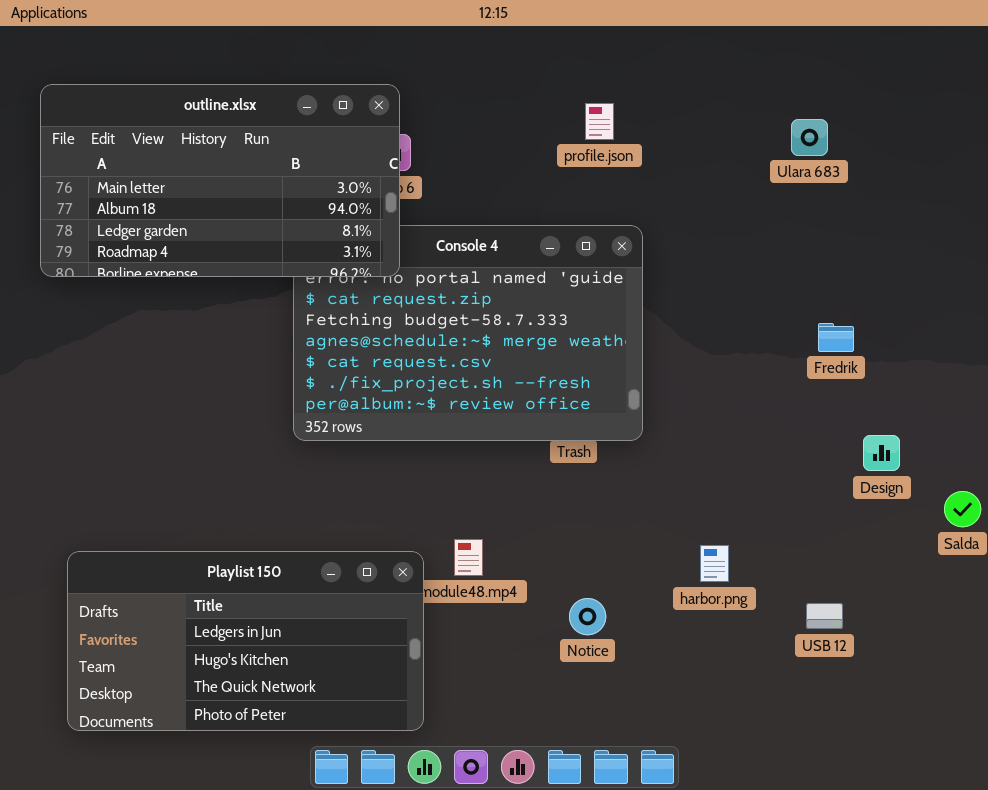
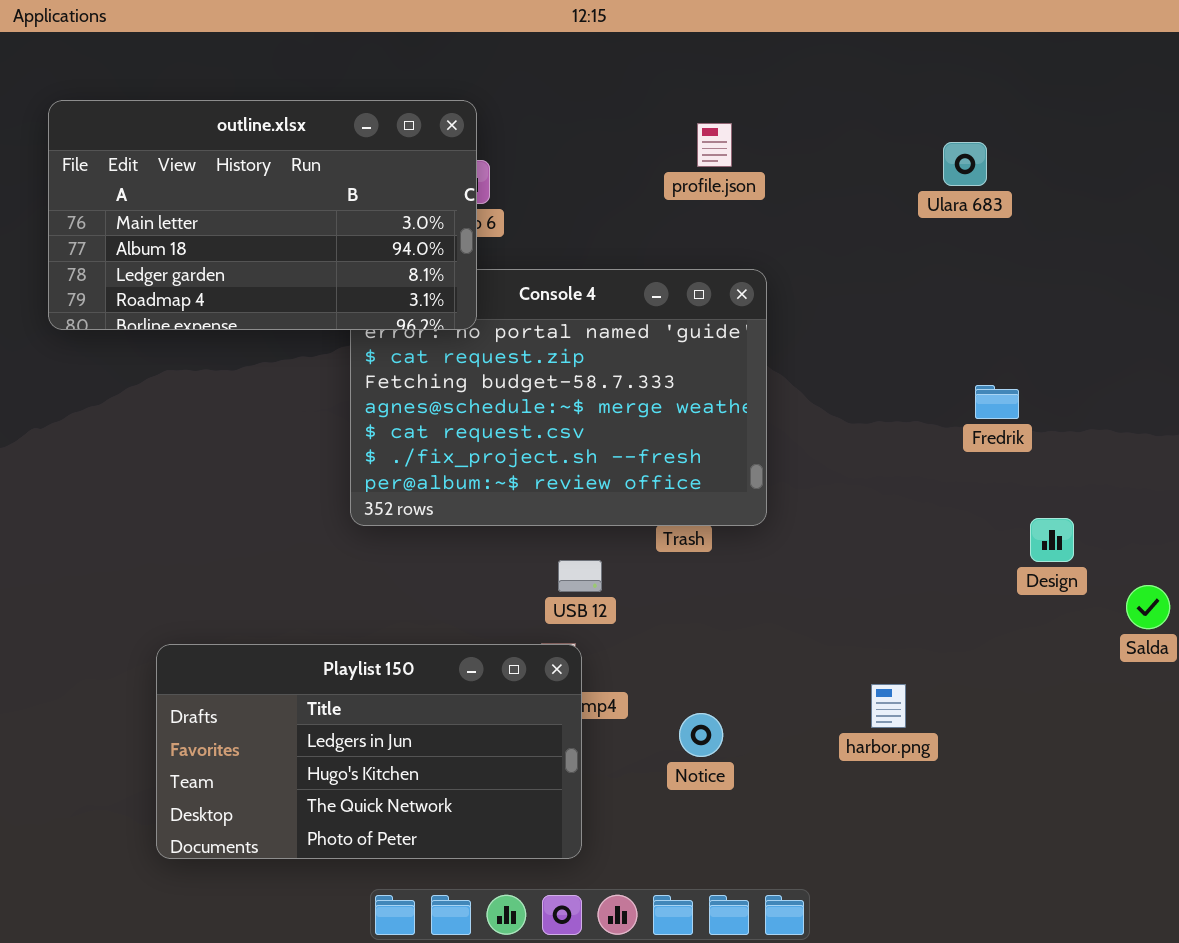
harbor.png: [700,545,729,582] -> [871,684,906,728], moved
Playlist 150: [67,551,424,731] -> [156,644,582,859], moved
USB 12: [806,603,843,629] -> [558,560,602,592], moved

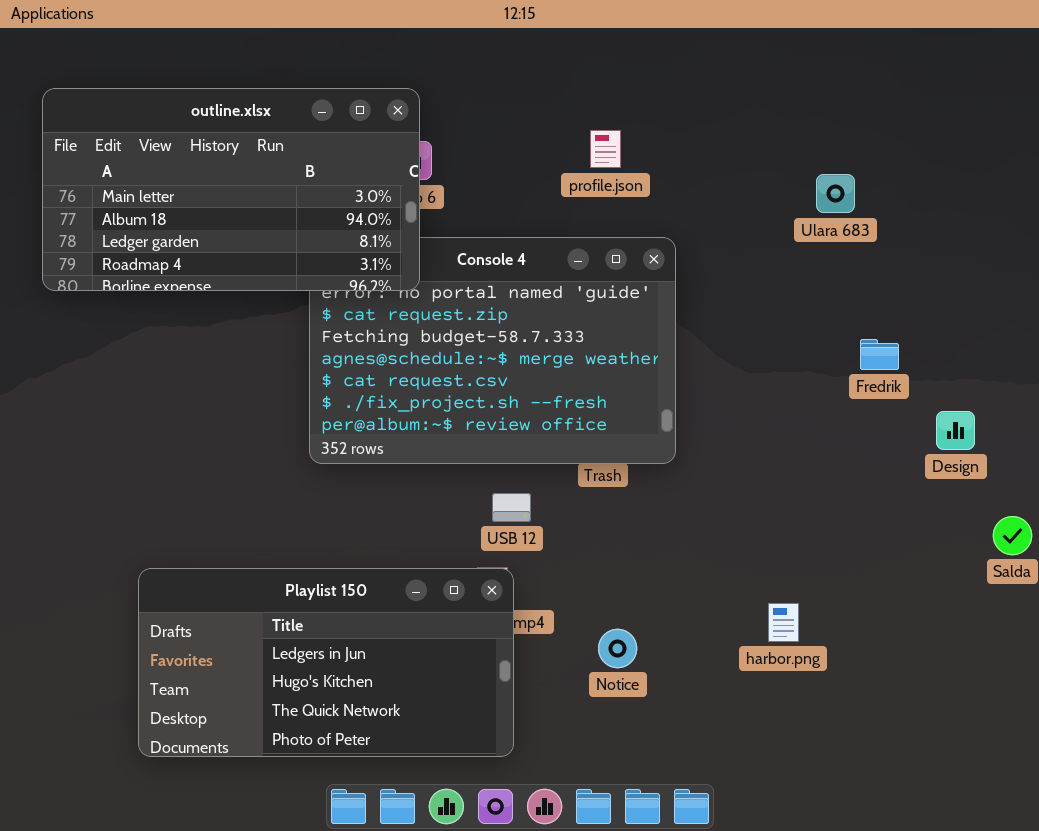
profile.json: [697,123,732,167] -> [590,130,621,168], moved
Ulara 683: [943,142,987,186] -> [816,174,855,213], moved
Design: [1030,518,1074,562] -> [936,411,975,450], moved

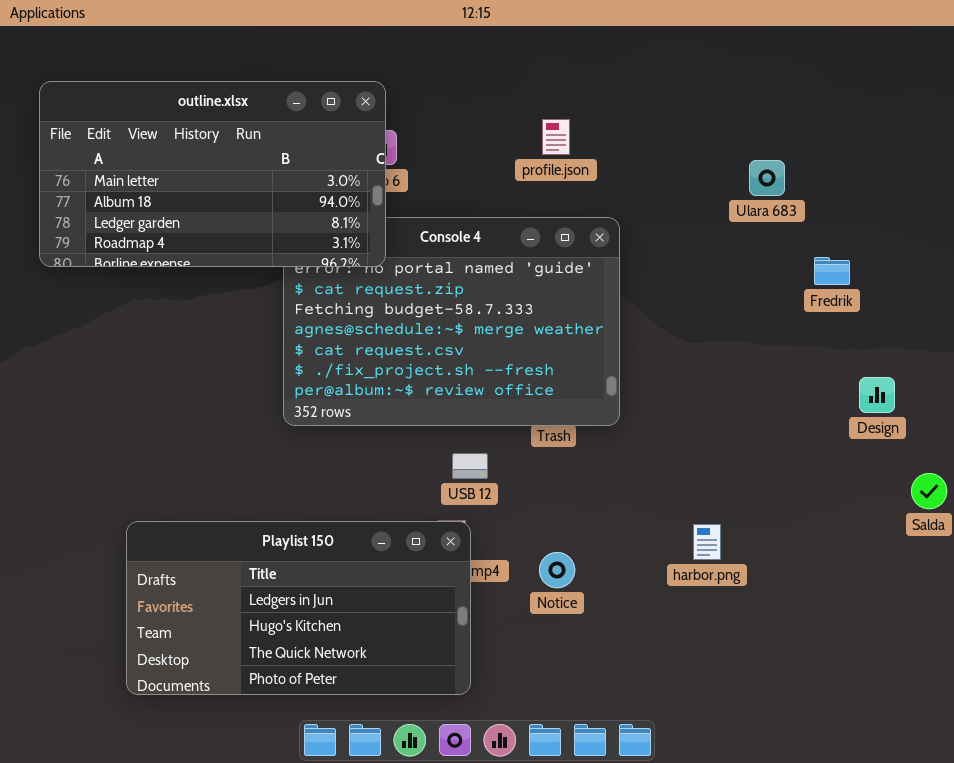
Fredrik: [860,339,899,370] -> [814,257,850,285], moved
harbor.png: [768,603,799,642] -> [693,524,721,560], moved
Notice: [598,629,637,668] -> [539,552,575,588], moved

